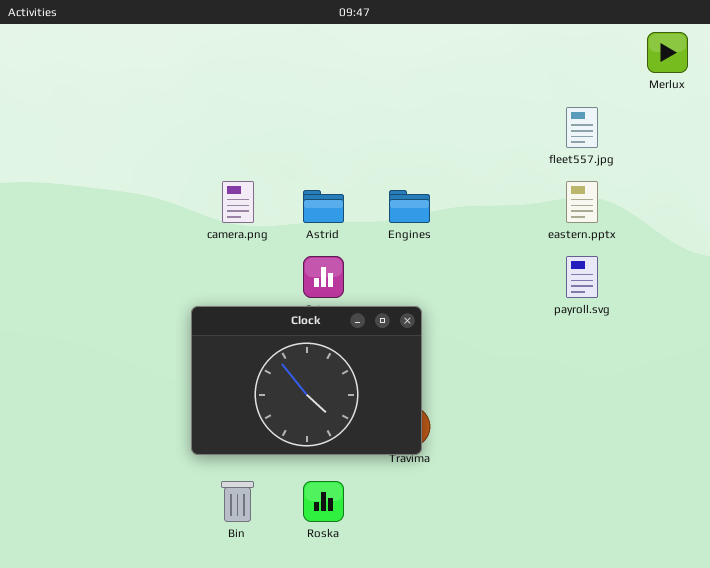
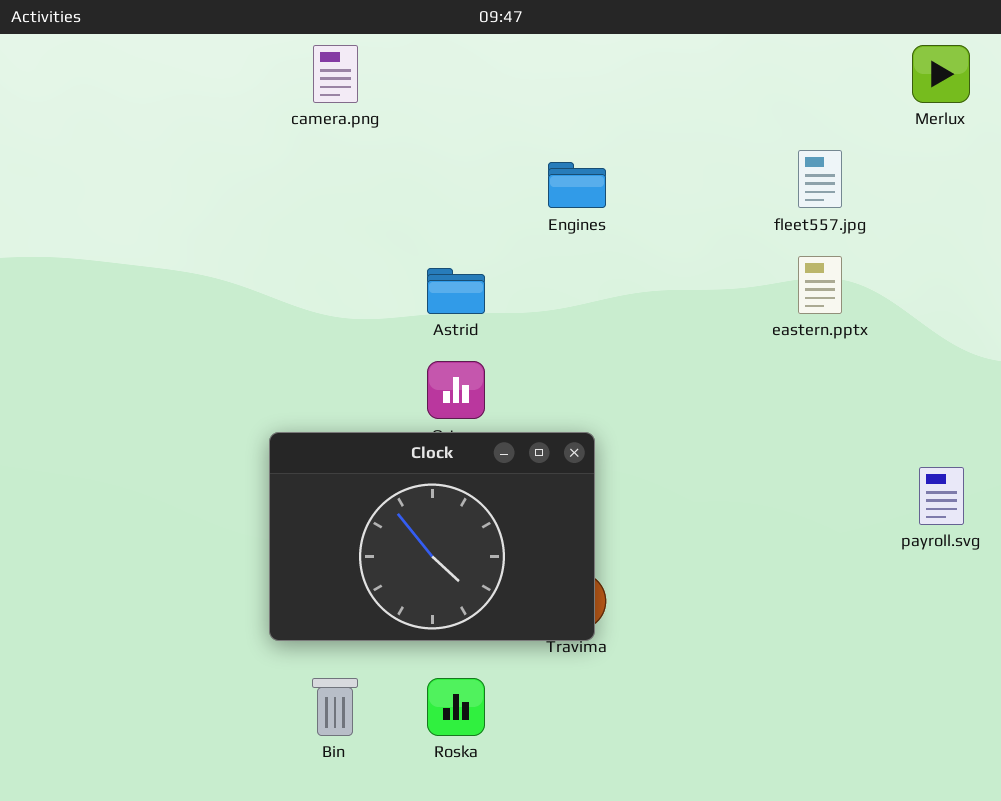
camera.png: [222,181,254,223] -> [313,45,358,103], moved
Engines: [389,190,430,223] -> [548,162,606,208], moved
payroll.svg: [566,256,598,298] -> [919,467,964,525], moved

